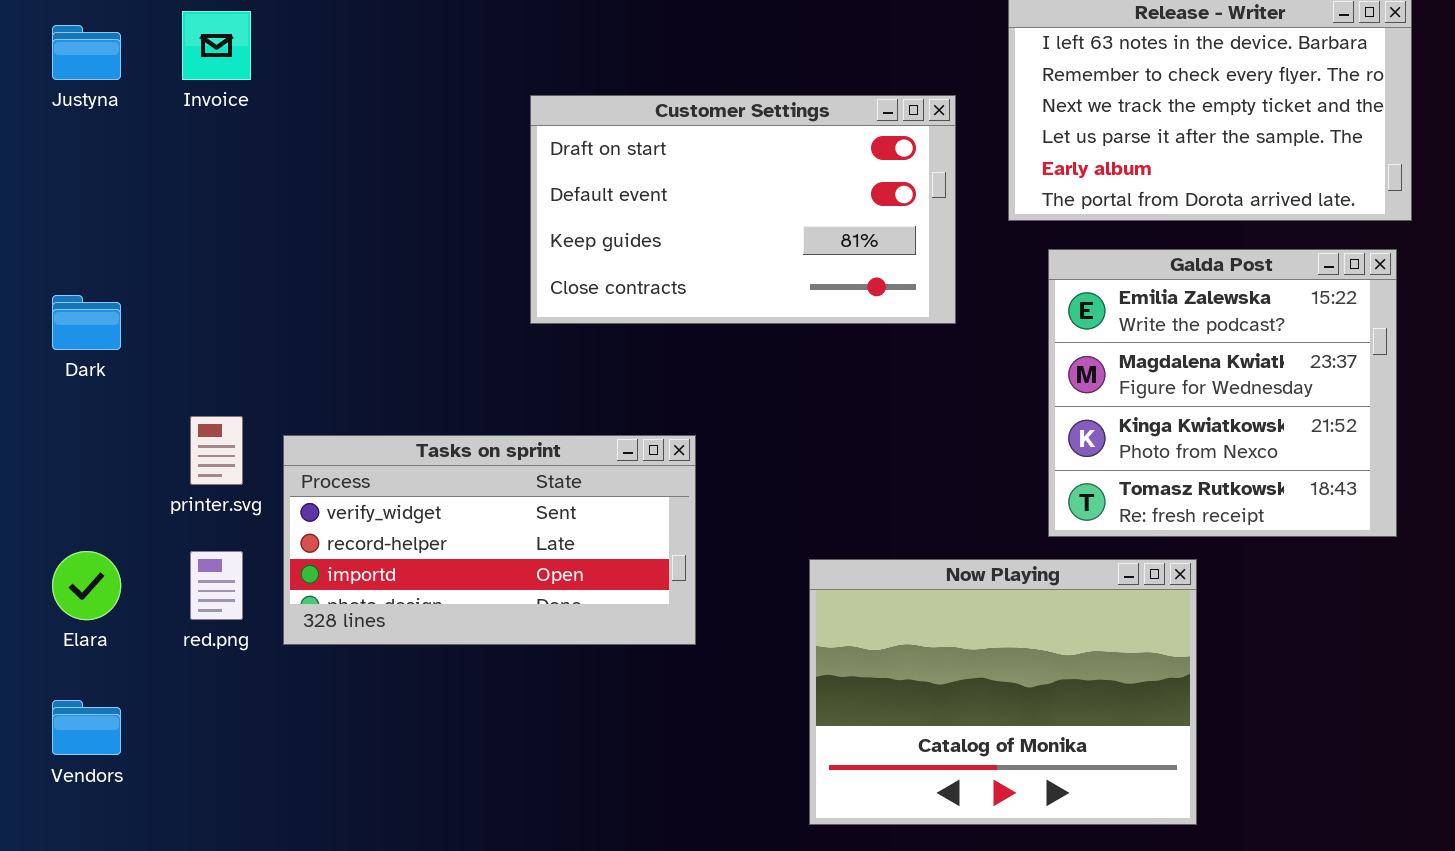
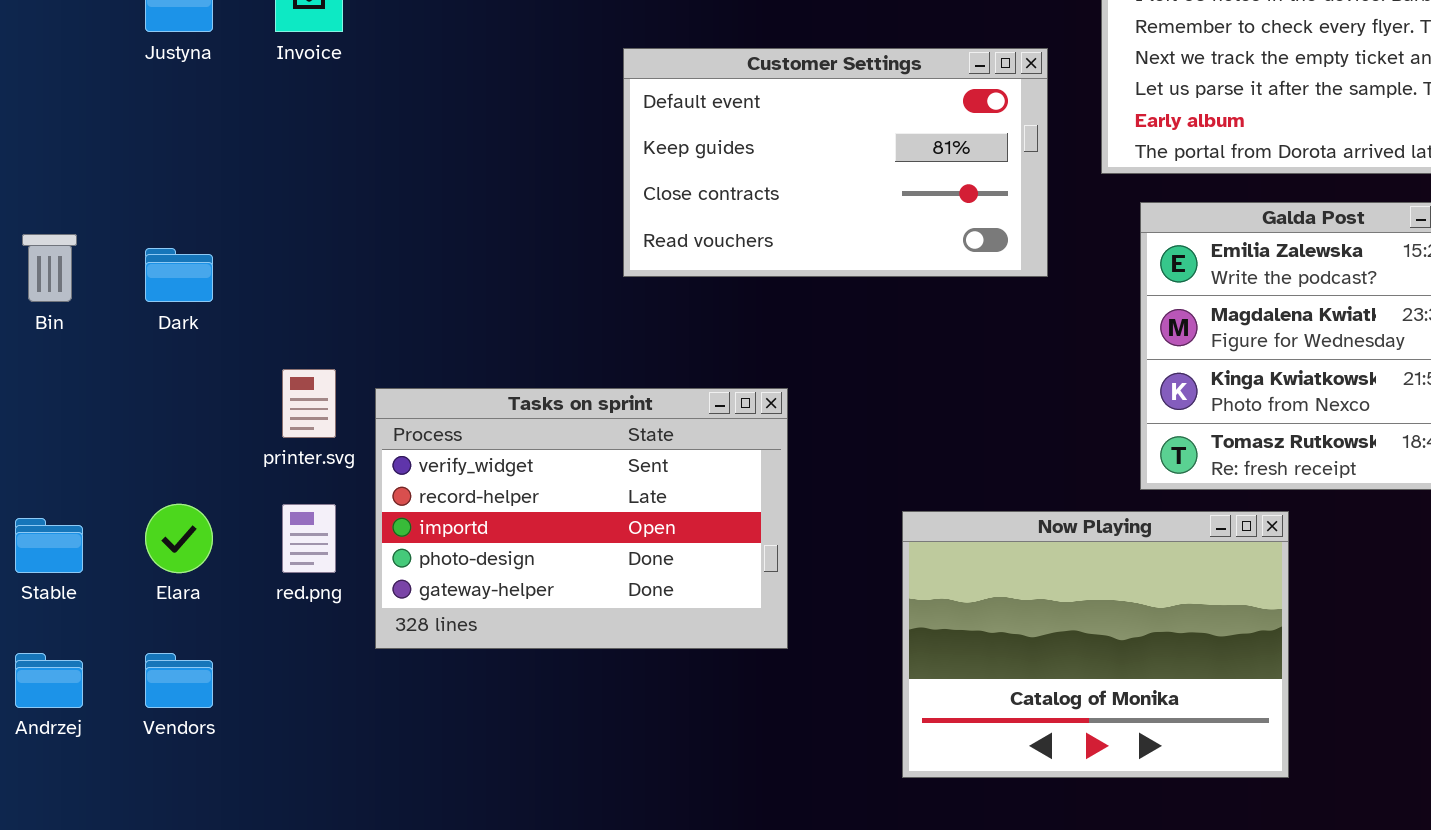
Customer Settings: [530,95,956,324] -> [623,48,1048,277], scrolled down 1 row
Tasks on sprint: [283,435,696,645] -> [375,388,788,649], resized

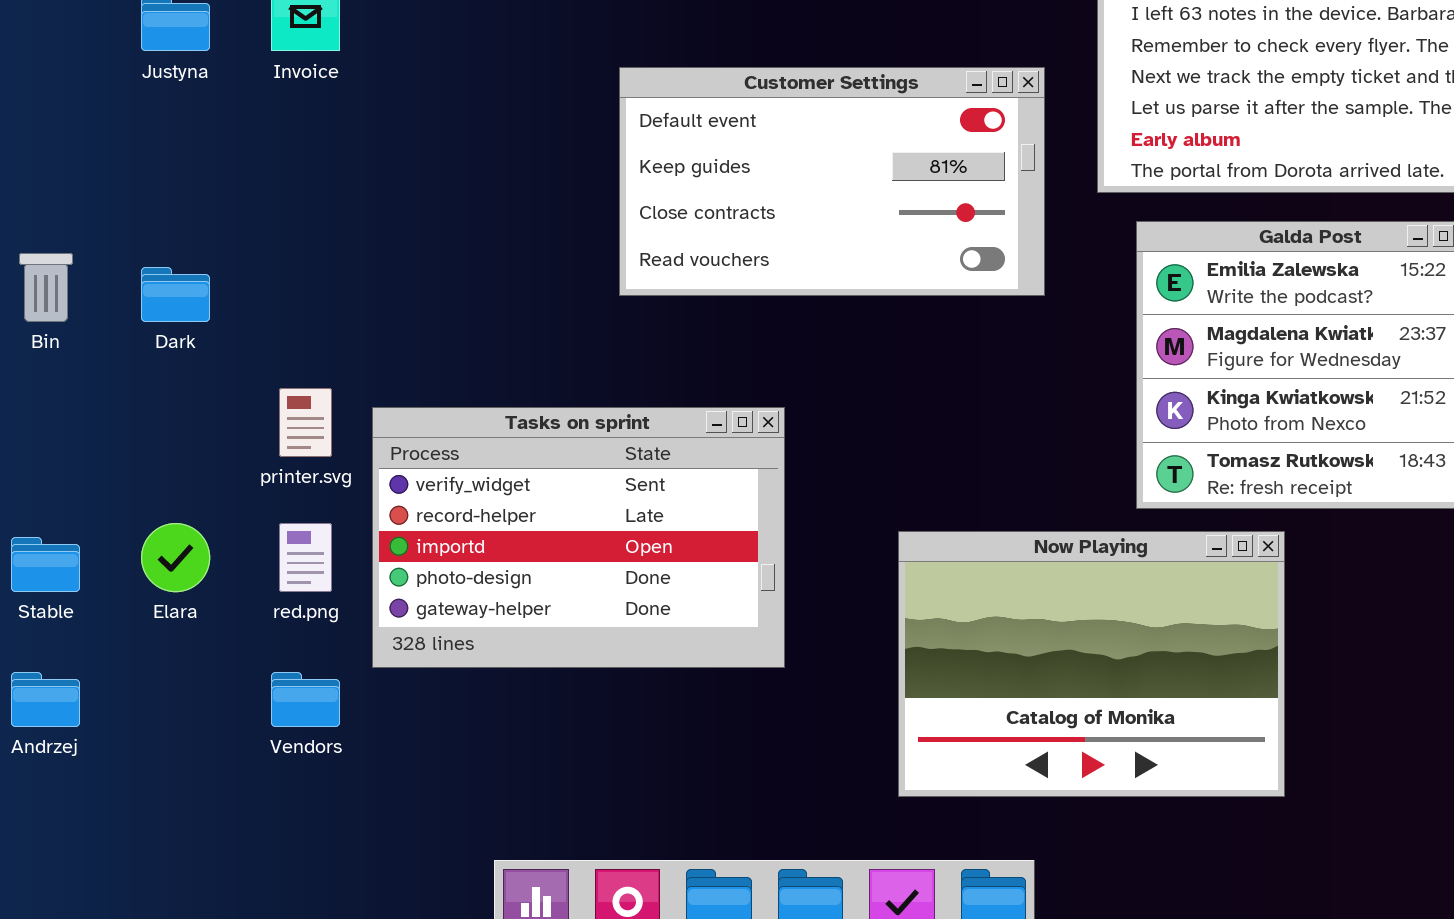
Vendors: [145,653,213,708] -> [271,672,340,727], moved

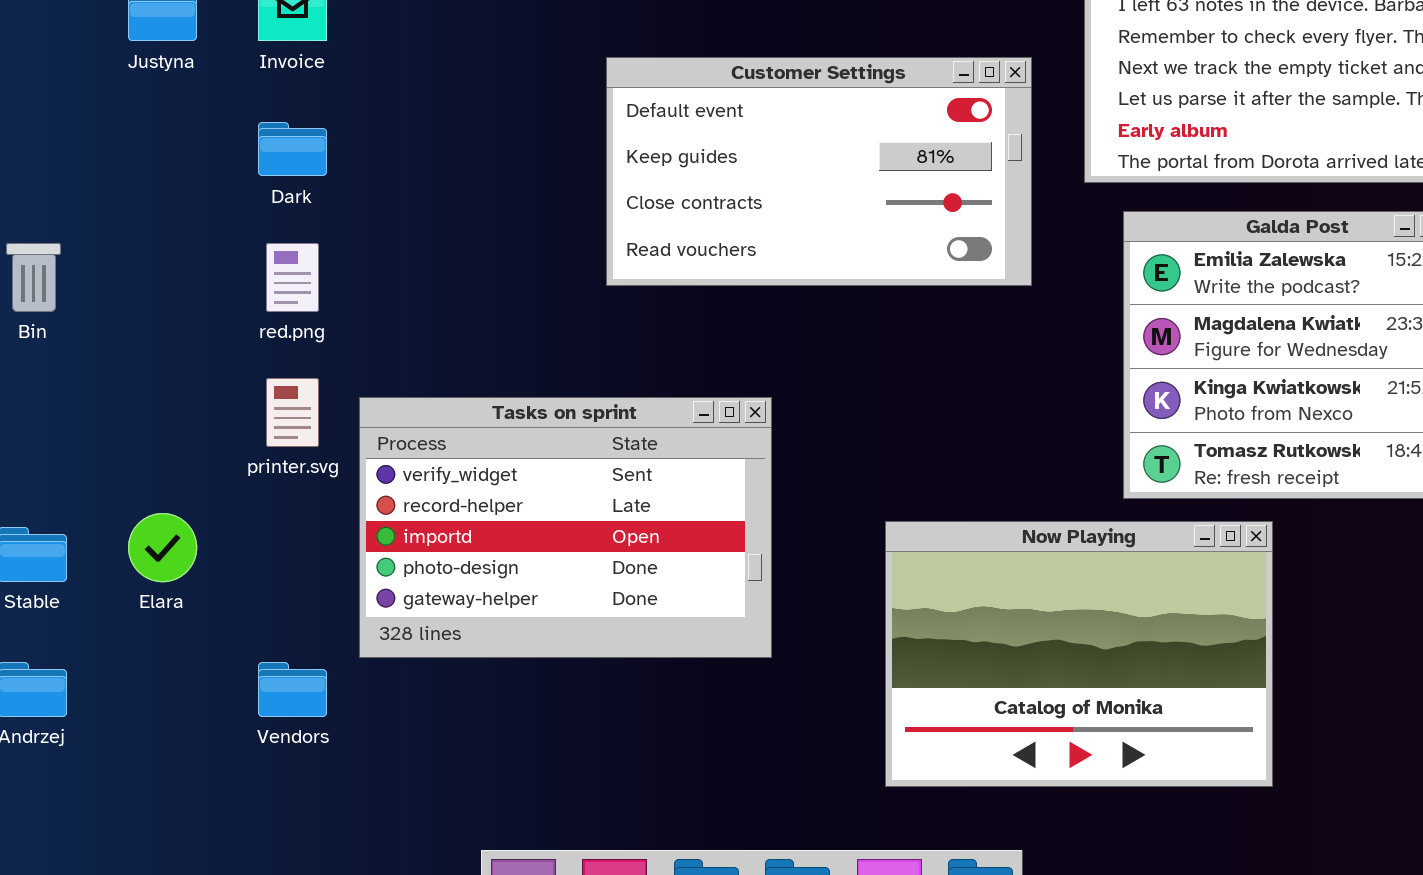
Dark: [141,267,210,322] -> [258,122,327,176], moved
red.png: [279,523,332,592] -> [266,243,319,312], moved

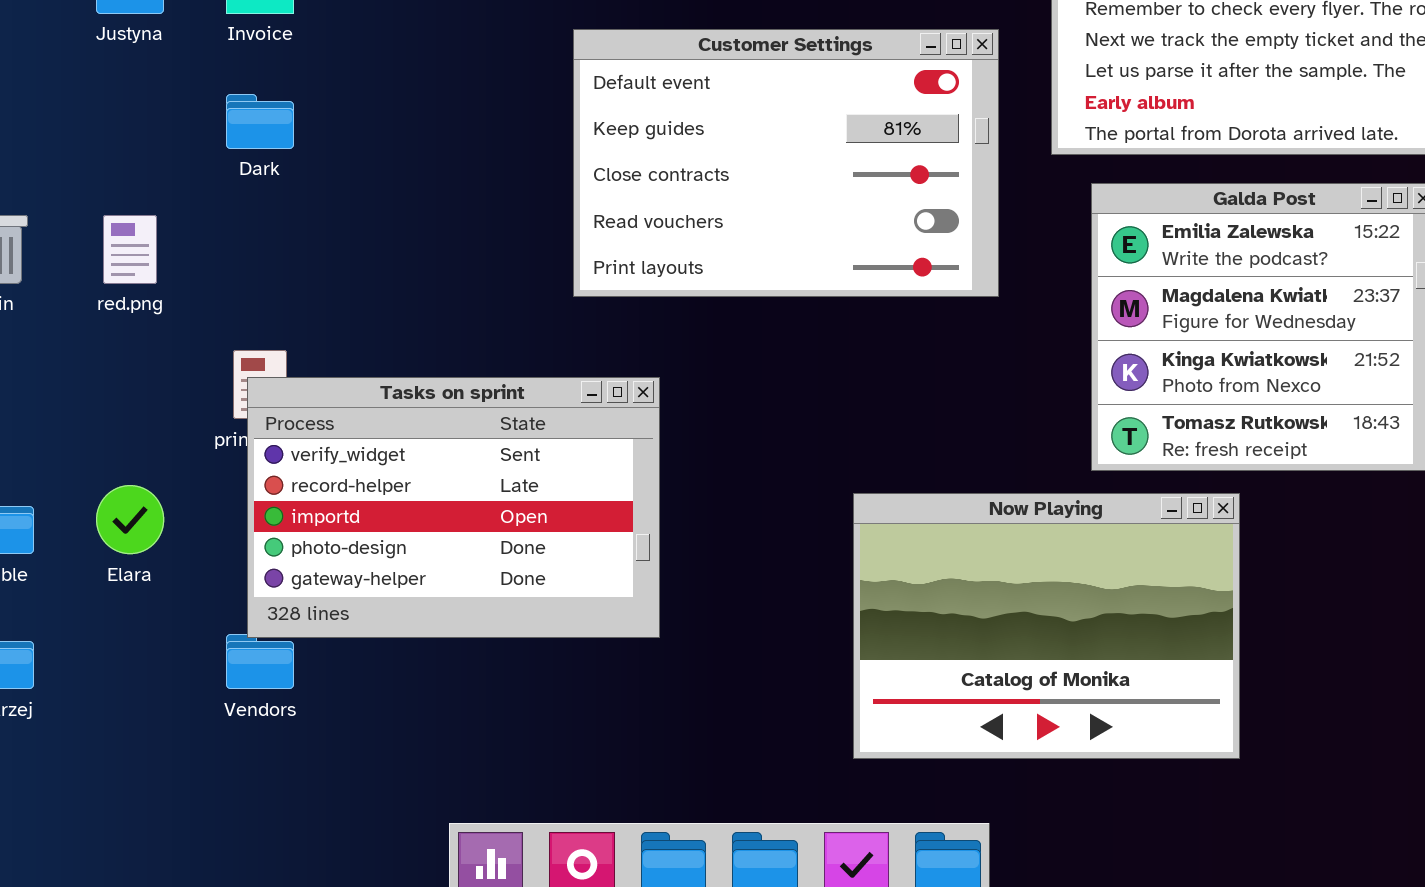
Customer Settings: [606,57,1032,286] -> [573,29,999,297], resized
red.png: [266,243,319,312] -> [103,215,157,284], moved
Tasks on sprint: [359,397,772,658] -> [247,377,660,638], moved

